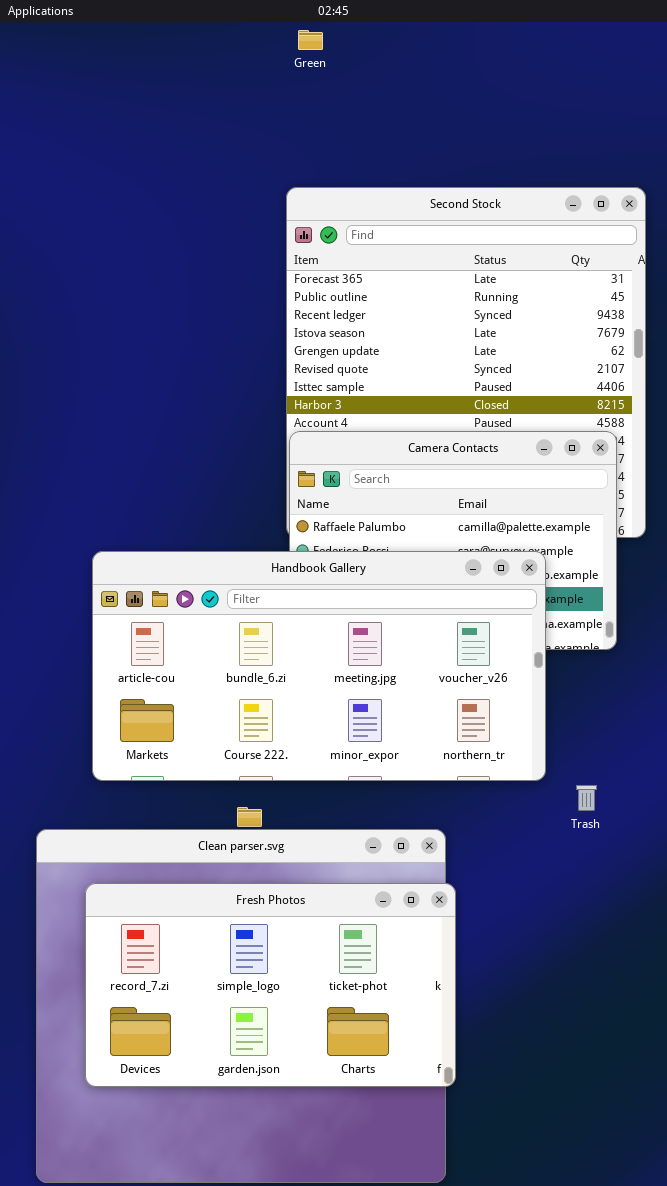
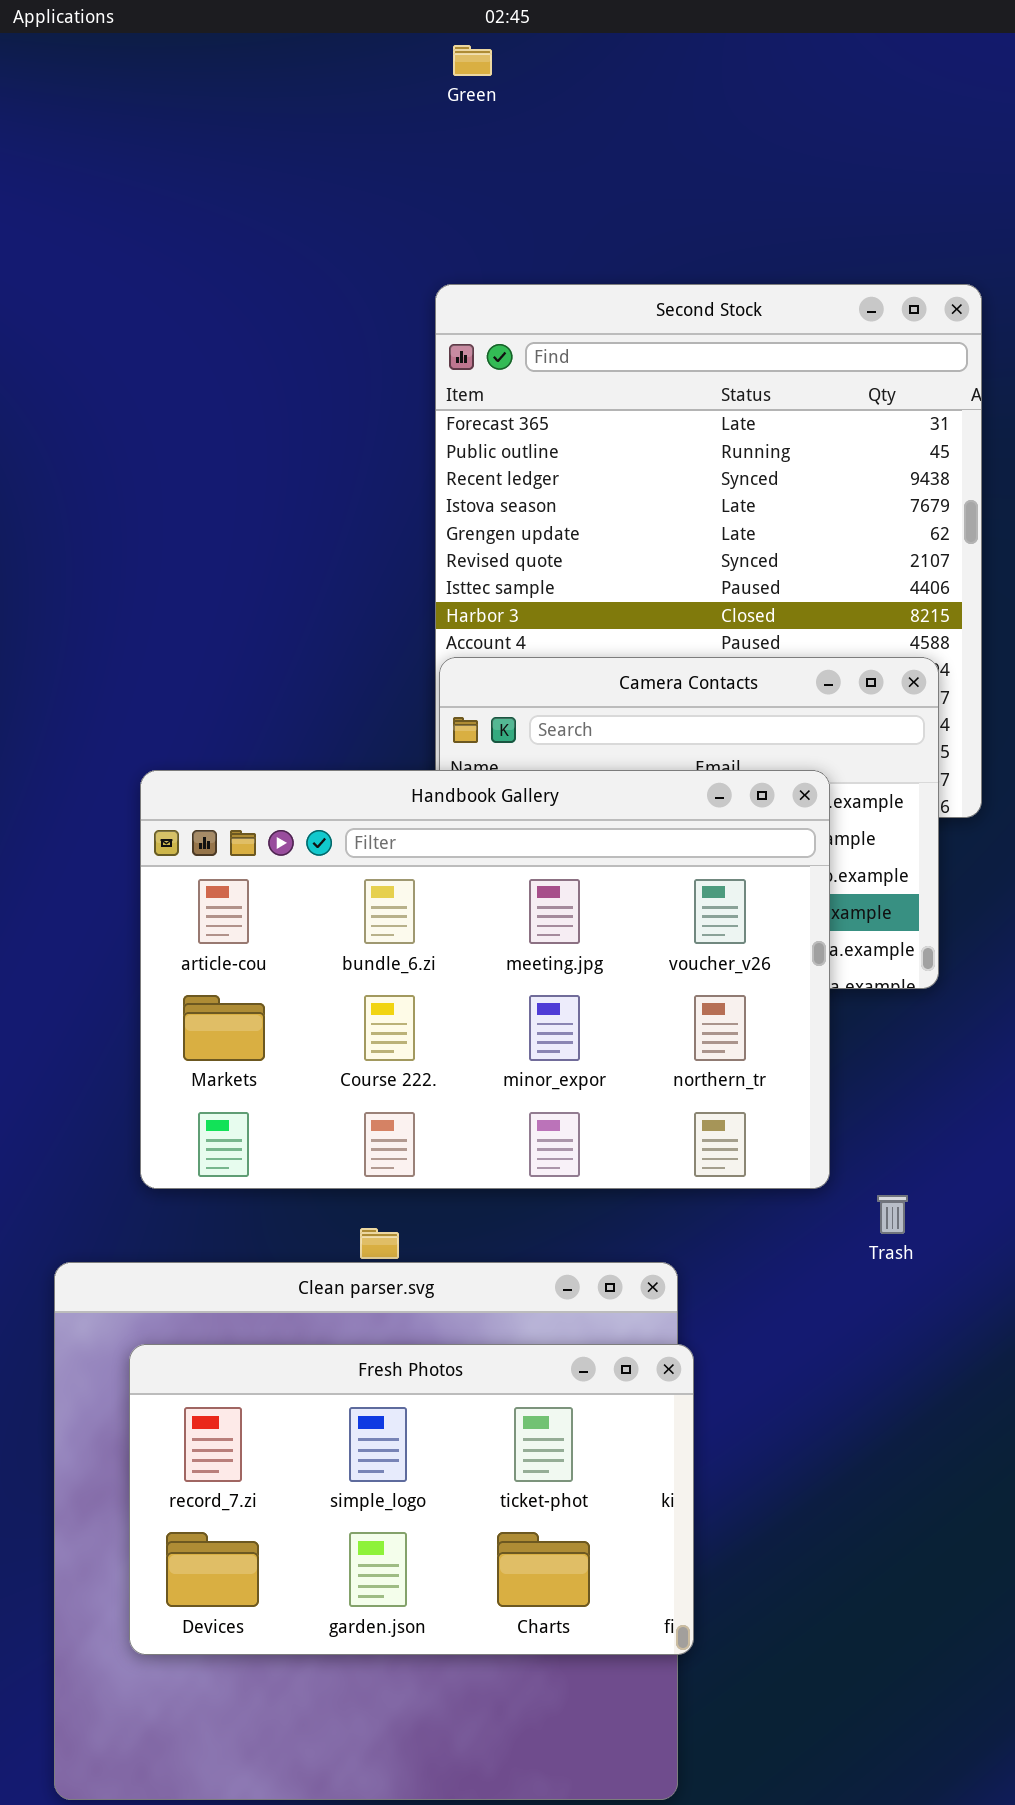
Handbook Gallery: [92,551,546,781] -> [140,770,830,1189], resized

